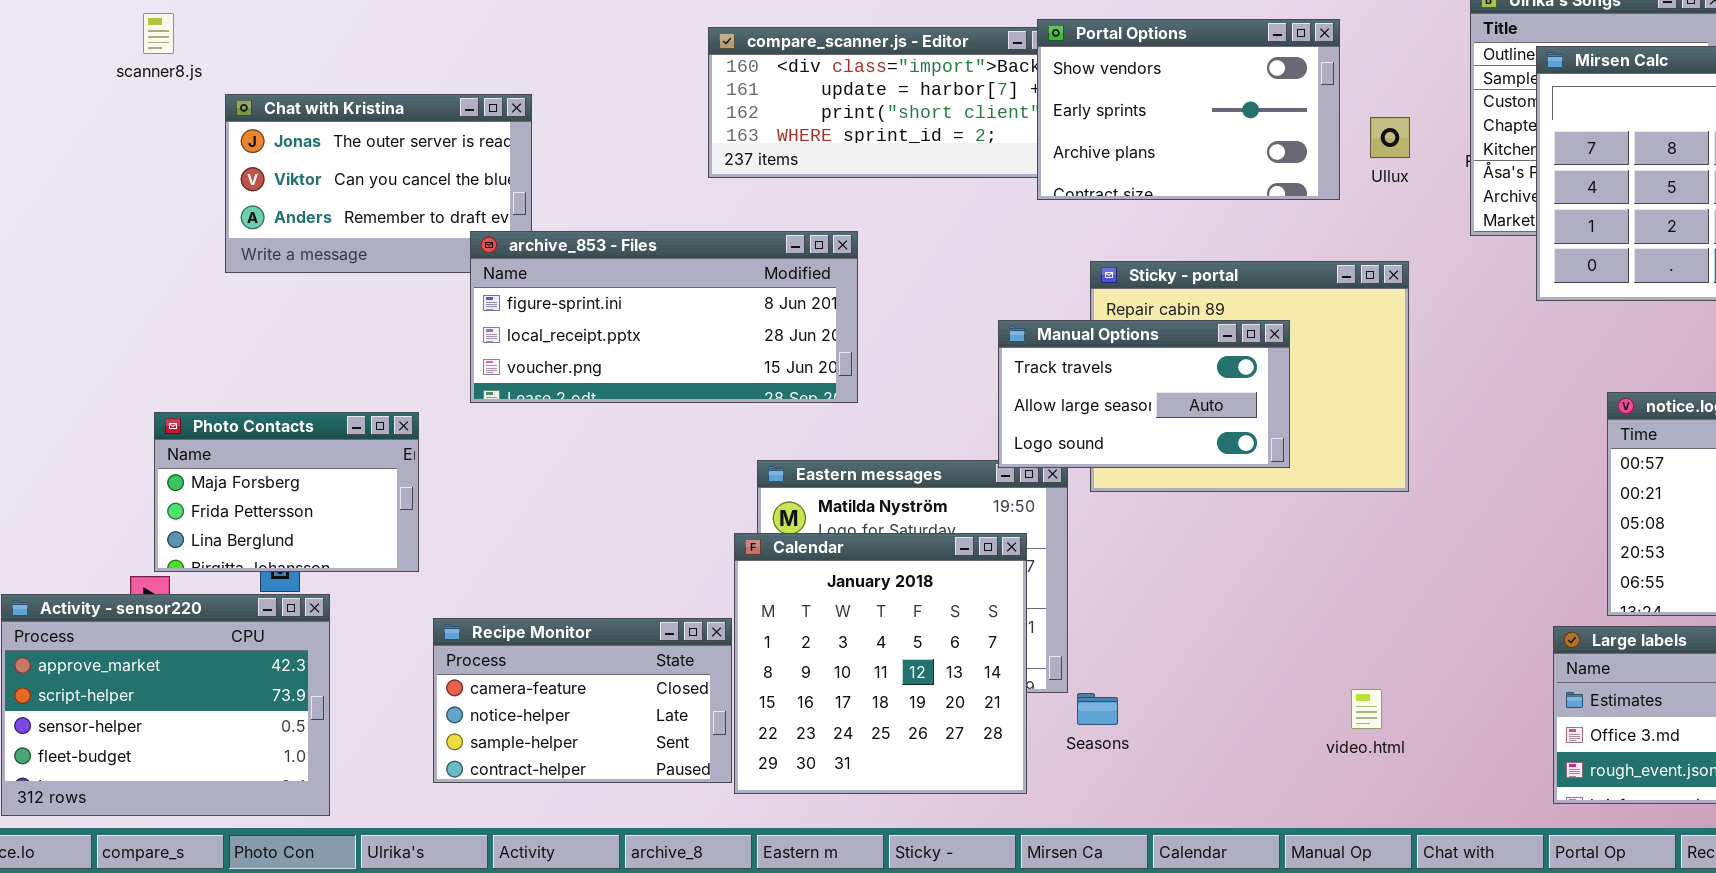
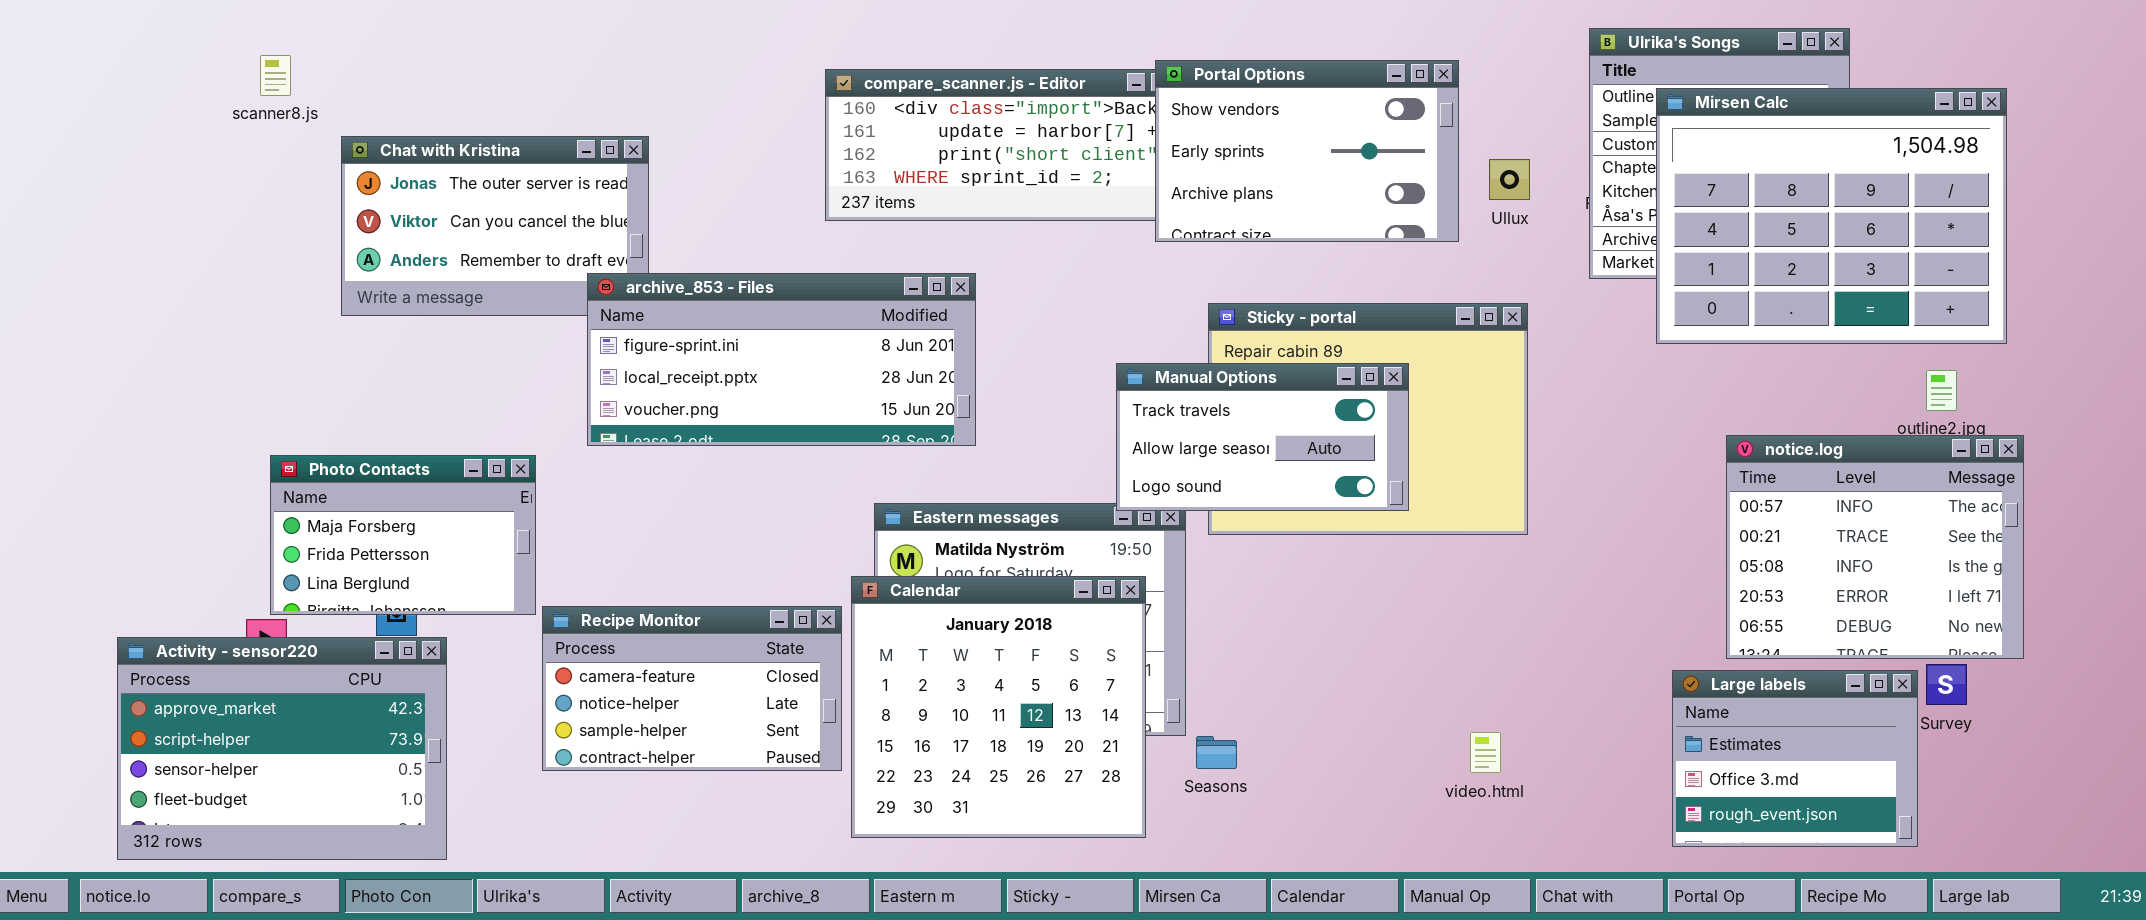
Recipe Monitor: [433,618,732,783] -> [542,606,842,771], moved

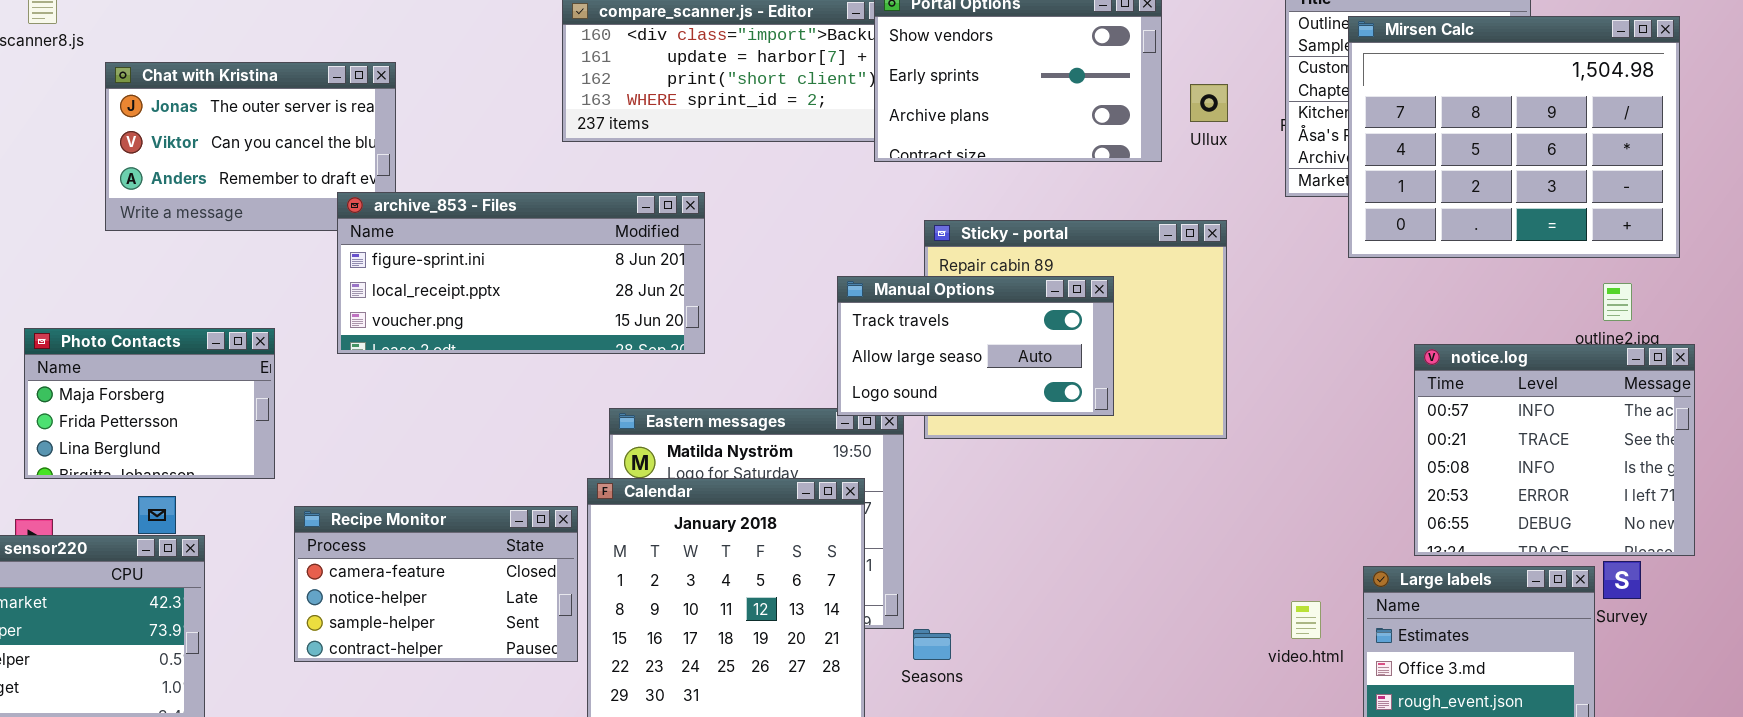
Photo Contacts: [270,455,536,615] -> [24,328,275,479], moved
video.html: [1470,732,1501,773] -> [1291,601,1321,639], moved

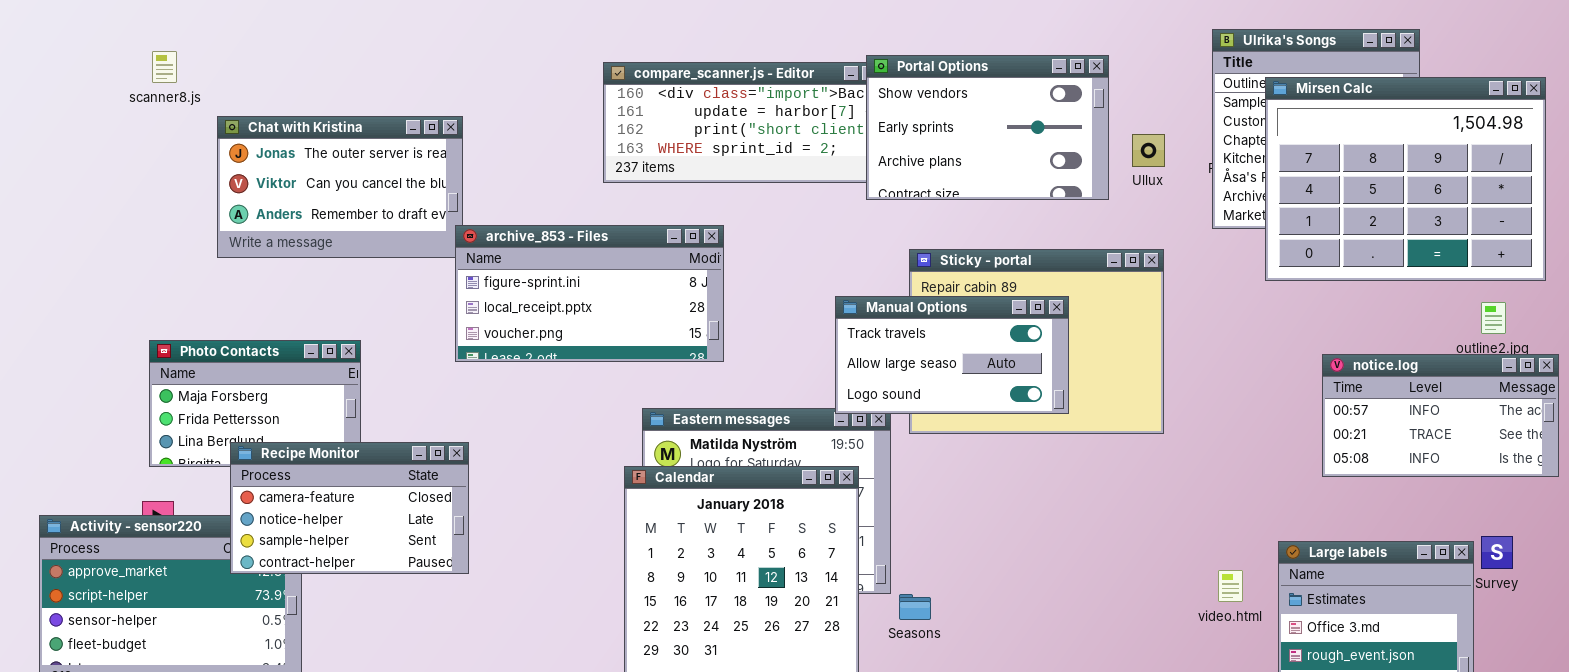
archive_853 - Files: [337,192,705,354] -> [455,225,724,362], resized
notice.log: [1414,344,1695,556] -> [1322,354,1559,477], resized
Recipe Monitor: [294,506,578,662] -> [230,442,469,574], moved

